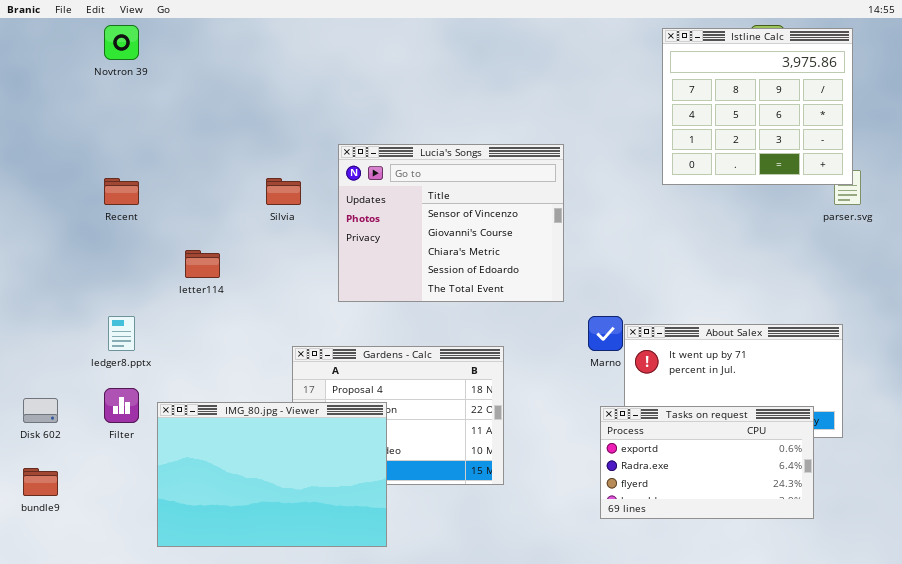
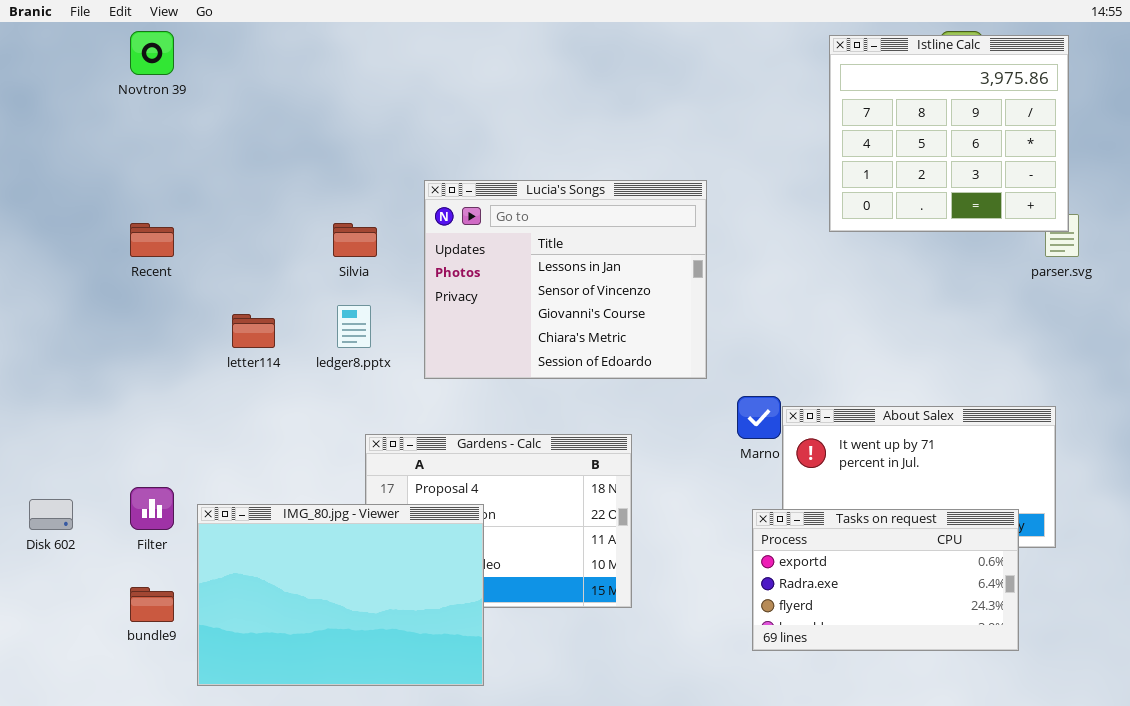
Lucia's Songs: [338,144,564,302] -> [424,180,707,379], scrolled up 1 row
ledger8.pptx: [108,316,135,351] -> [337,305,371,348], moved
bundle9: [23,468,58,496] -> [130,587,174,622], moved

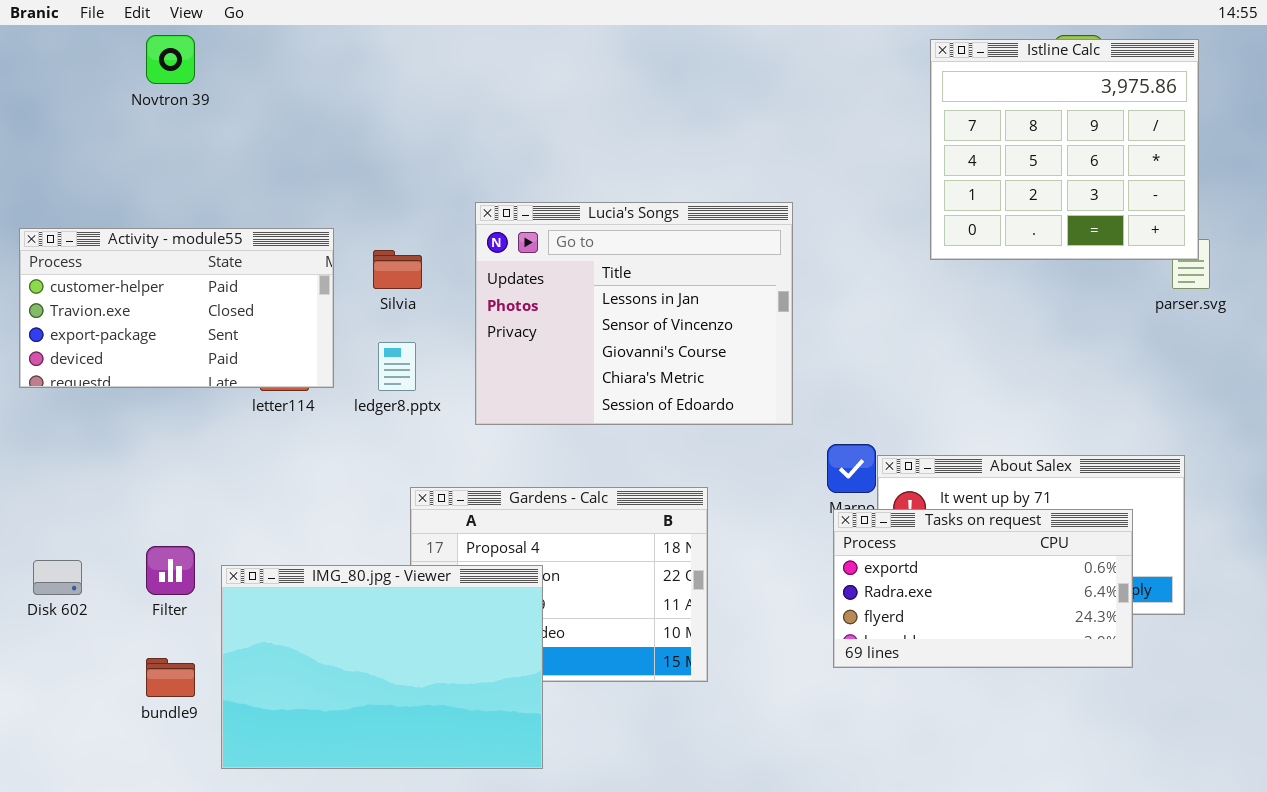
Activity - module55: none -> [19,228,334,388], opened
Tasks on request: [752,509,1019,651] -> [833,509,1133,668], moved

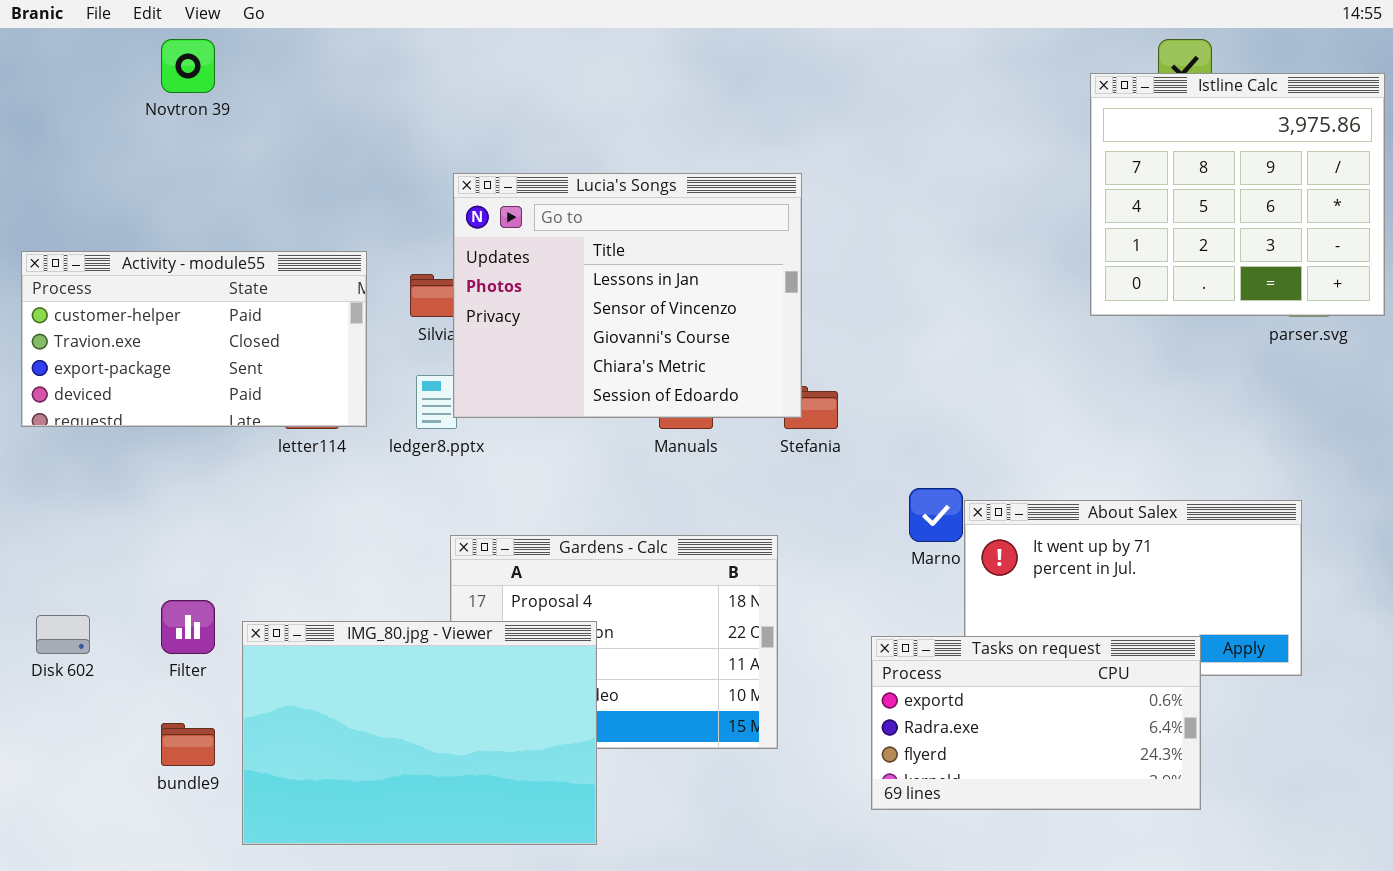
Istline Calc: [930,39,1199,260] -> [1090,73,1385,316], moved
Lucia's Songs: [475,202,793,425] -> [453,173,802,418], moved
Tasks on request: [833,509,1133,668] -> [871,636,1201,810], moved

